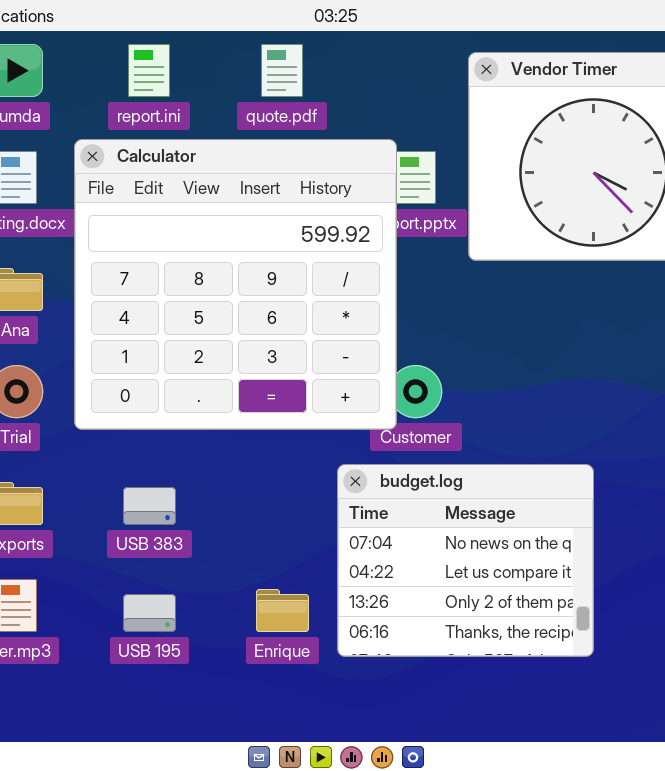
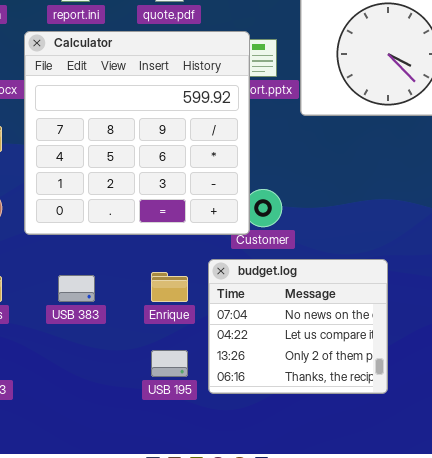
Enrique: [256,589,309,632] -> [151,272,188,302], moved
USB 195: [123,594,176,632] -> [151,350,188,377], moved

